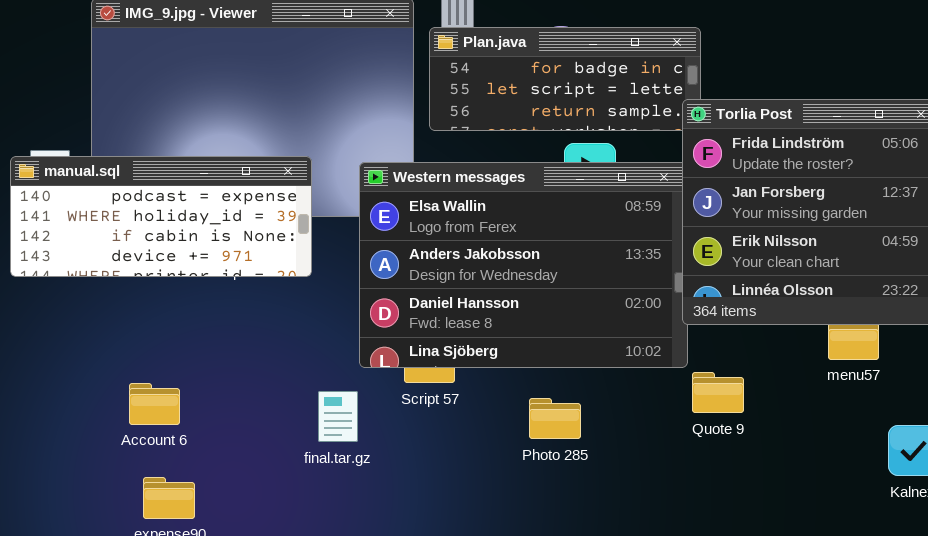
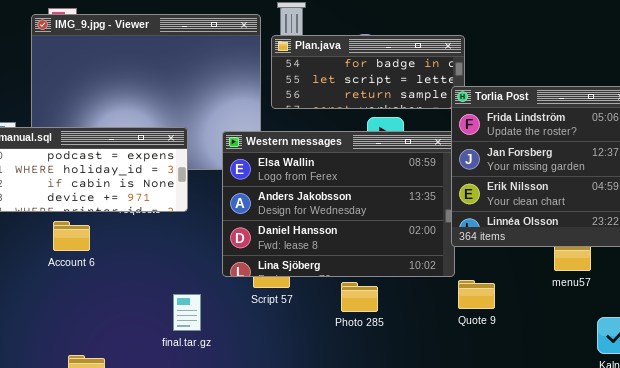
Account 6: [129,383,180,425] -> [53,221,90,251], moved
final.tar.gz: [318,391,358,442] -> [173,294,201,331], moved
Photo 285: [529,398,581,439] -> [341,282,378,312], moved

